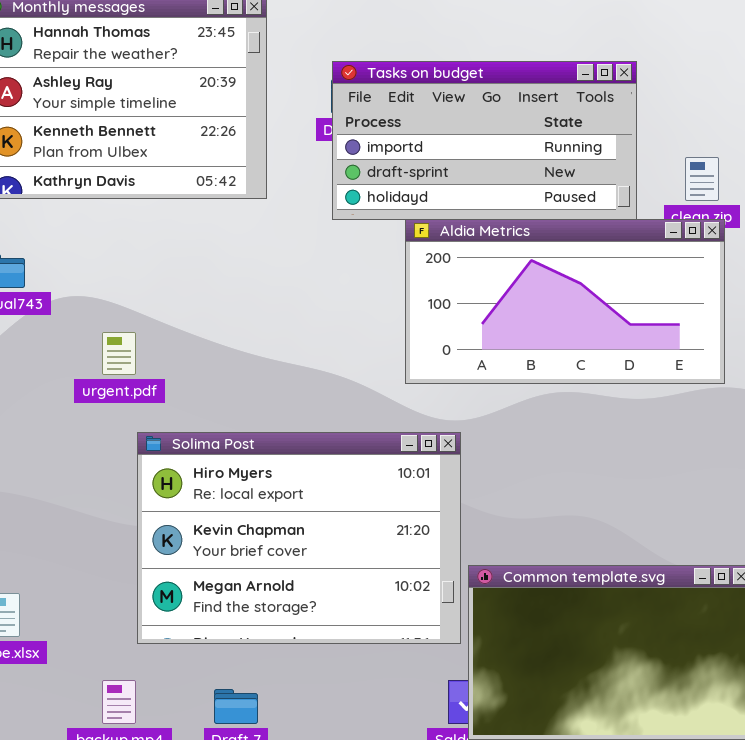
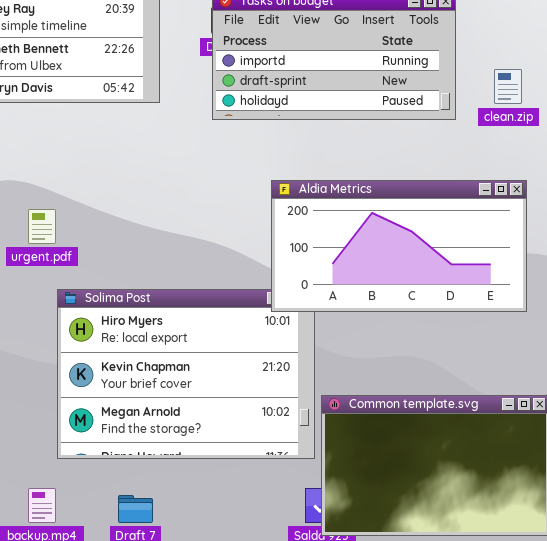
Aldia Metrics: [405,219,725,384] -> [271,180,527,312], moved

